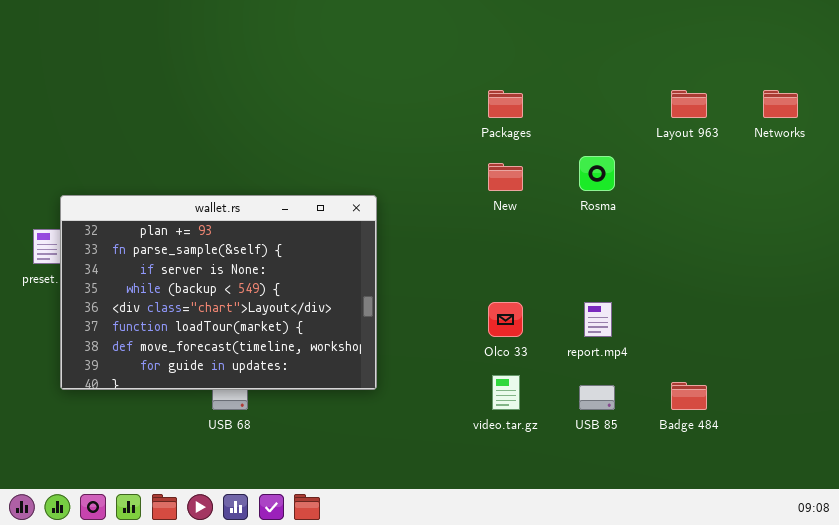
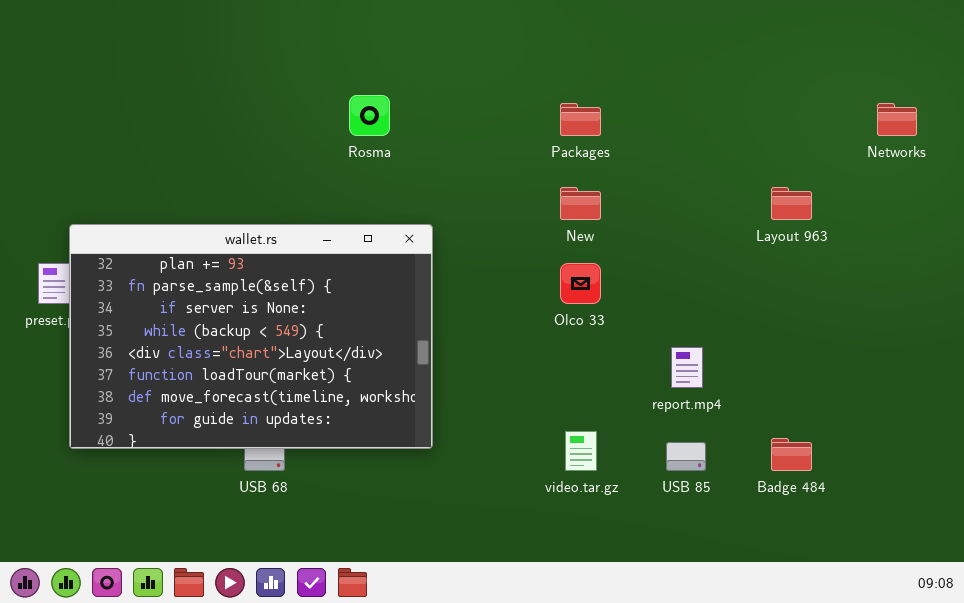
Layout 963: [671,90,707,118] -> [771,187,812,220], moved
Rosma: [579,156,615,191] -> [349,95,390,136], moved
Olco 33: [488,302,523,337] -> [560,263,601,304], moved

